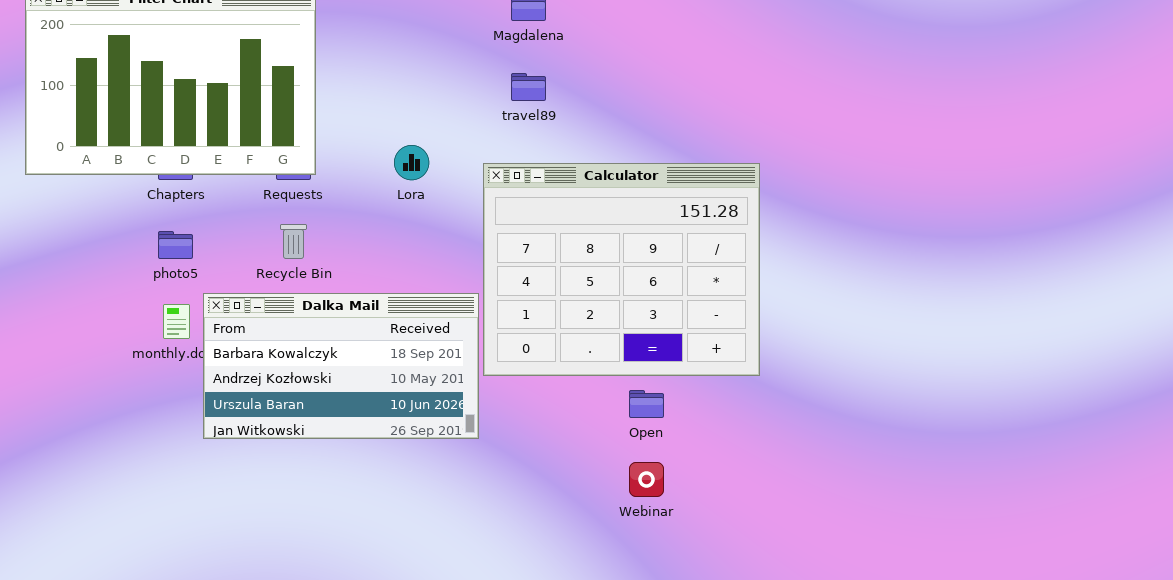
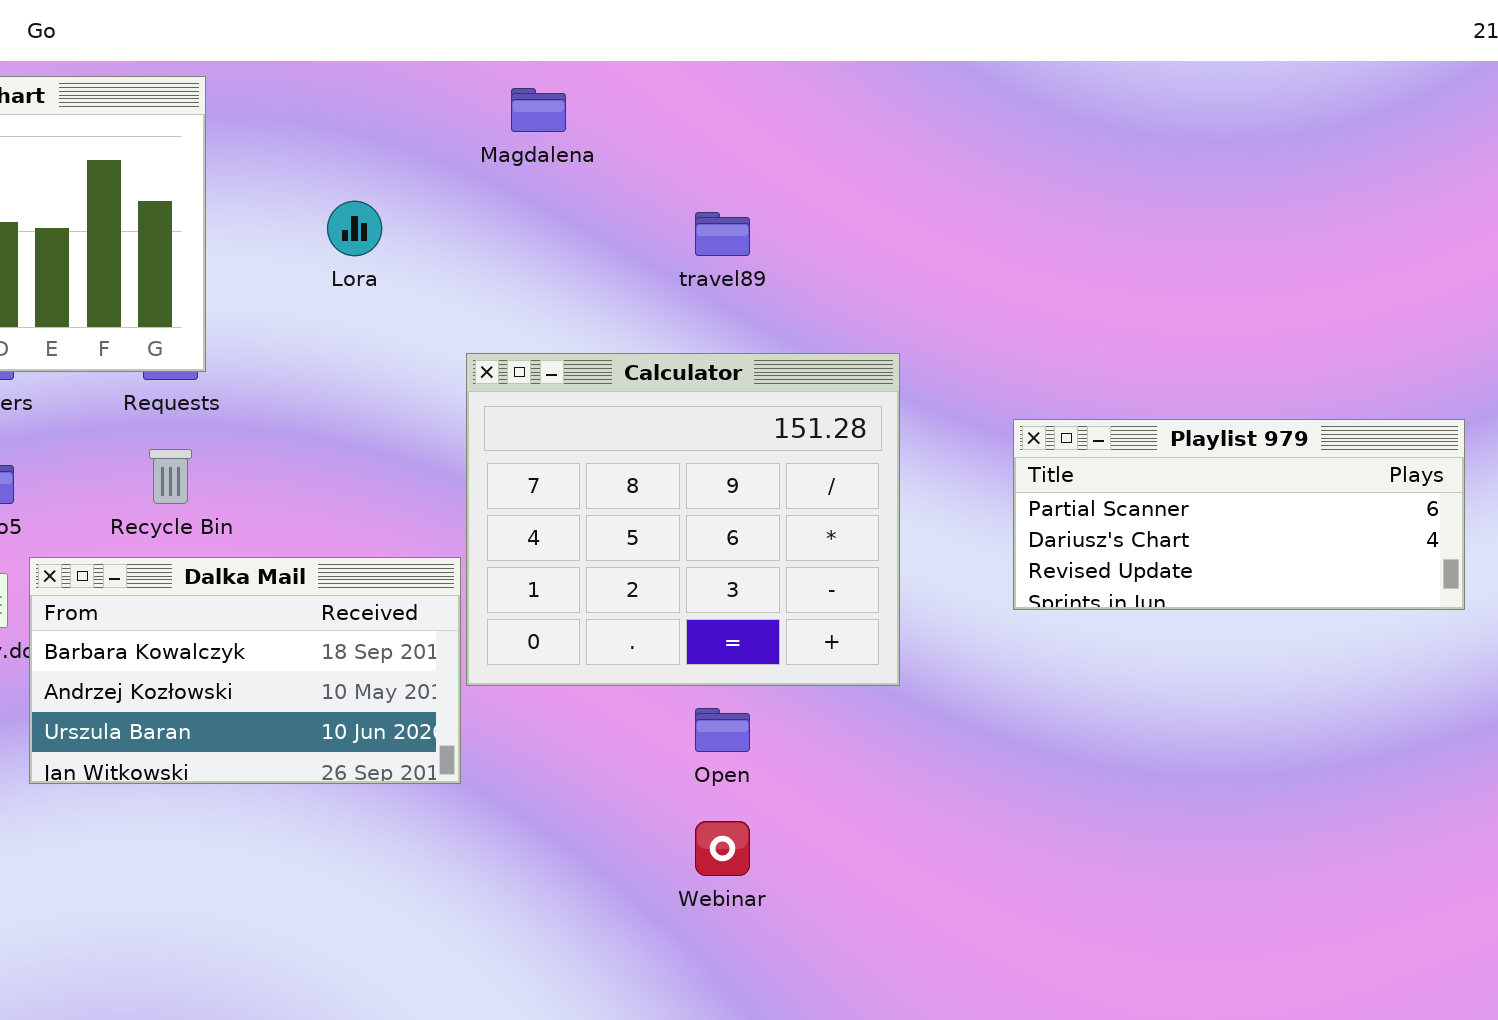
travel89: [511,73,546,101] -> [695,212,750,256], moved
Lora: [394,145,429,180] -> [327,201,382,256], moved
Playlist 979: none -> [1013,419,1465,610], opened

